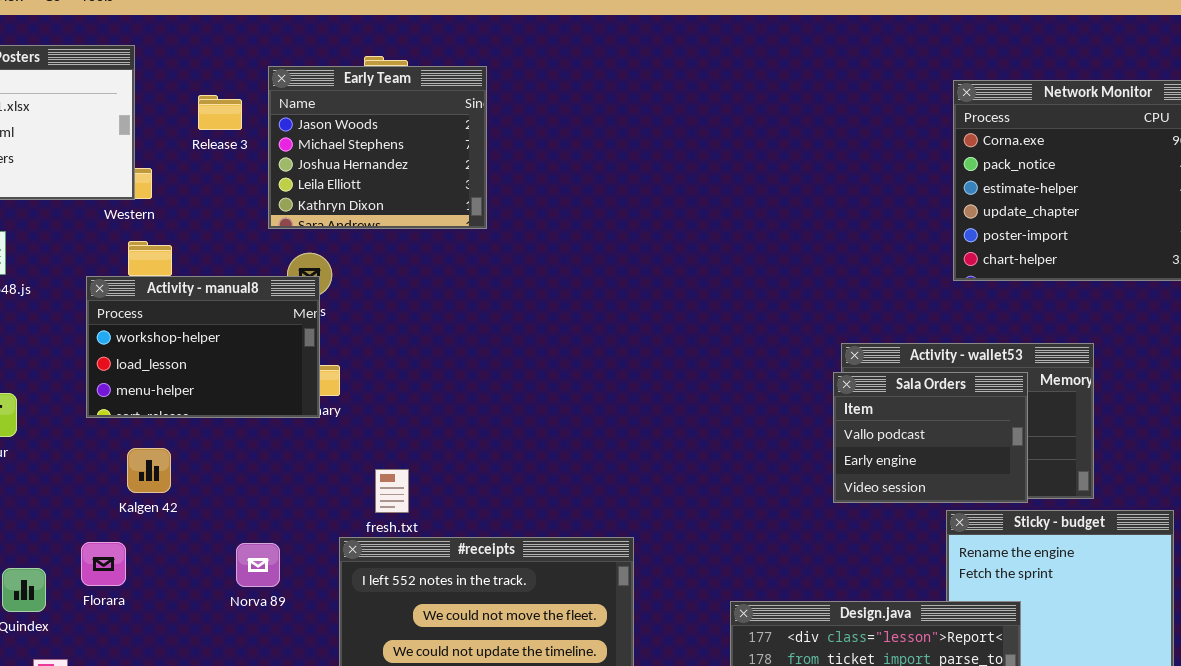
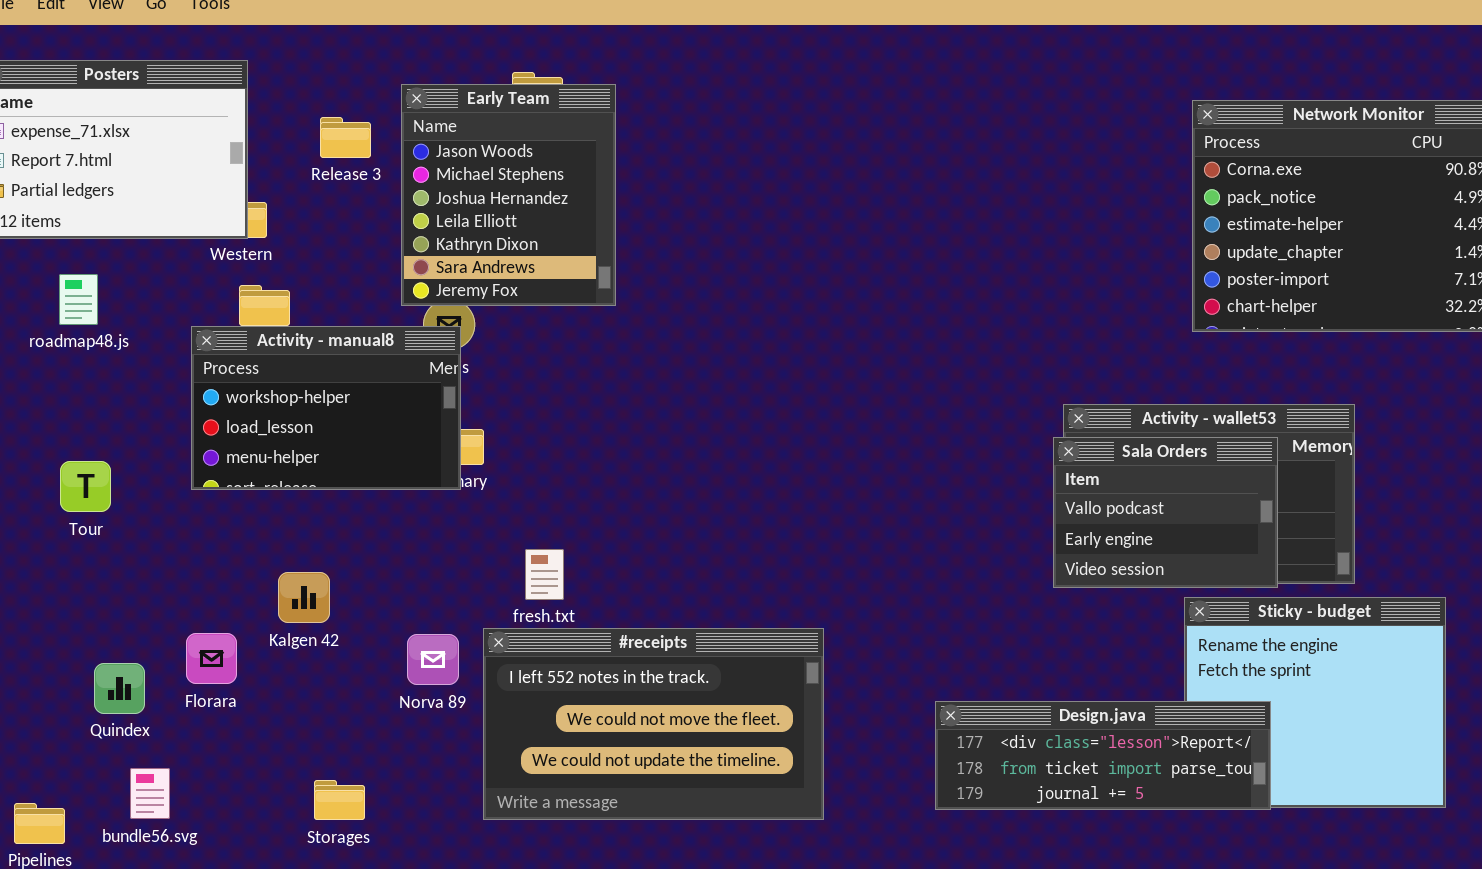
Early Team: [268,66,487,229] -> [401,84,616,306], resized
Kalgen 42: [127,448,171,493] -> [278,572,330,623], moved
Norva 89: [236,543,280,587] -> [407,634,459,685], moved

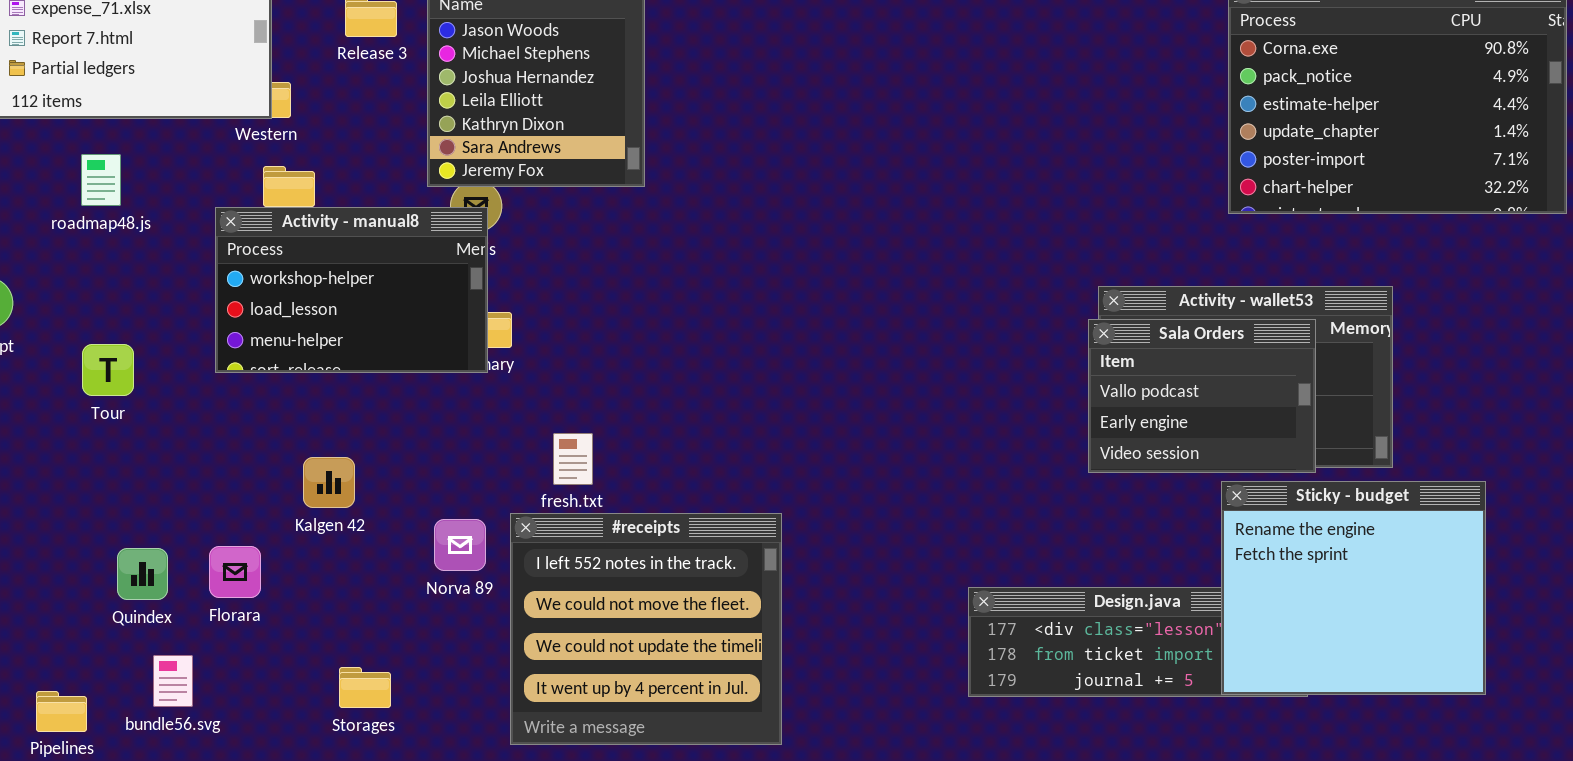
Sticky - budget: [1184,597,1446,808] -> [1221,481,1486,695], raised
#receipts: [483,628,824,820] -> [510,513,782,745], resized
Florara: [186,633,237,684] -> [209,546,261,598], moved

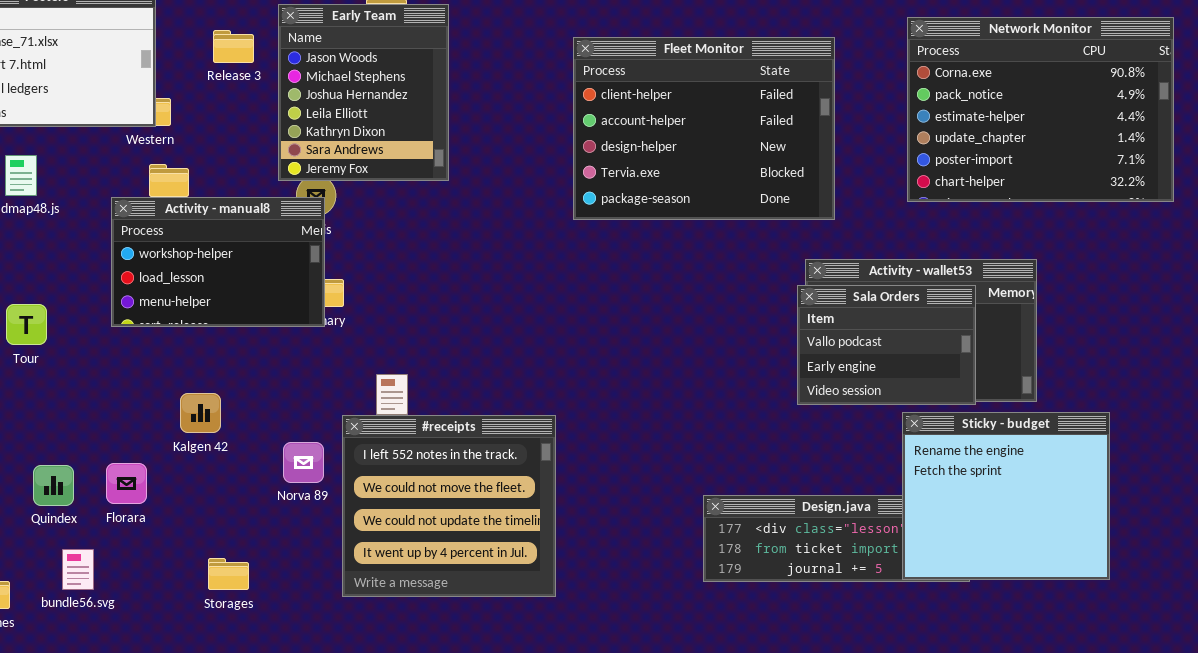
Fleet Monitor: none -> [573,37,835,220], opened
#receipts: [510,513,782,745] -> [342,415,556,597], moved

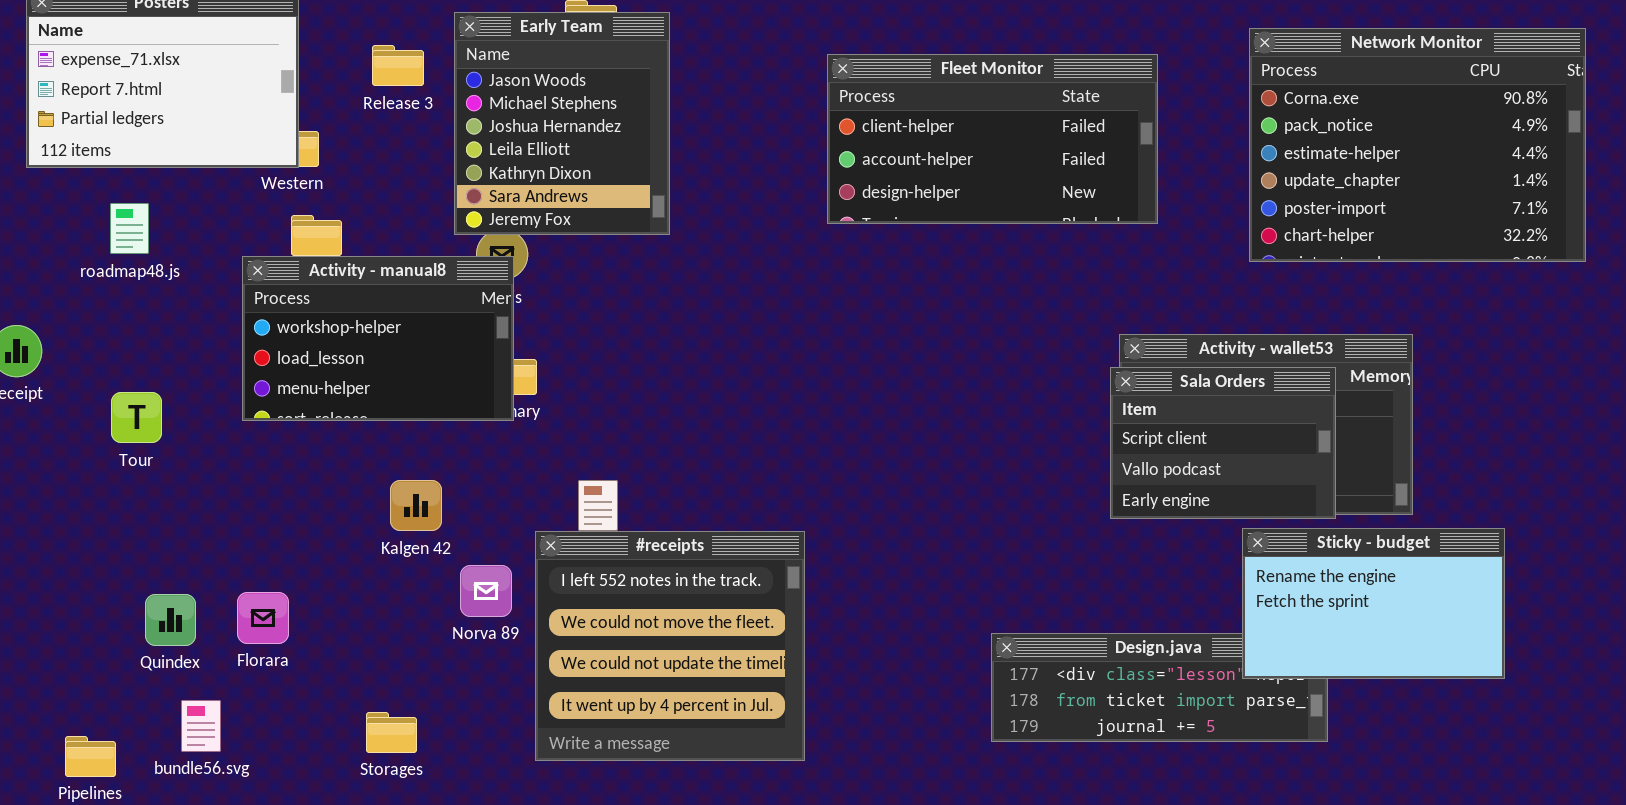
Fleet Monitor: [573,37,835,220] -> [827,54,1158,224], resized
Sala Orders: [797,285,976,405] -> [1110,367,1336,519], scrolled up 1 row
Kalgen 42: [180,393,221,433] -> [390,480,442,531], moved
Sticky - budget: [902,412,1110,580] -> [1242,528,1505,679], resized

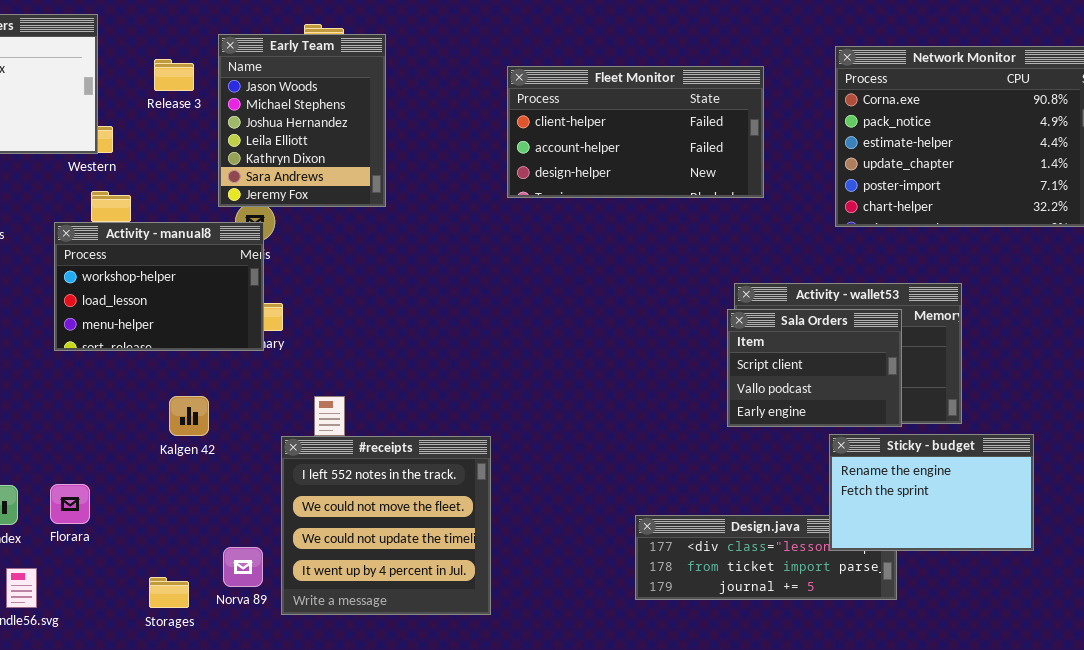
Norva 89: [460,565,512,617] -> [223,547,263,587], moved

